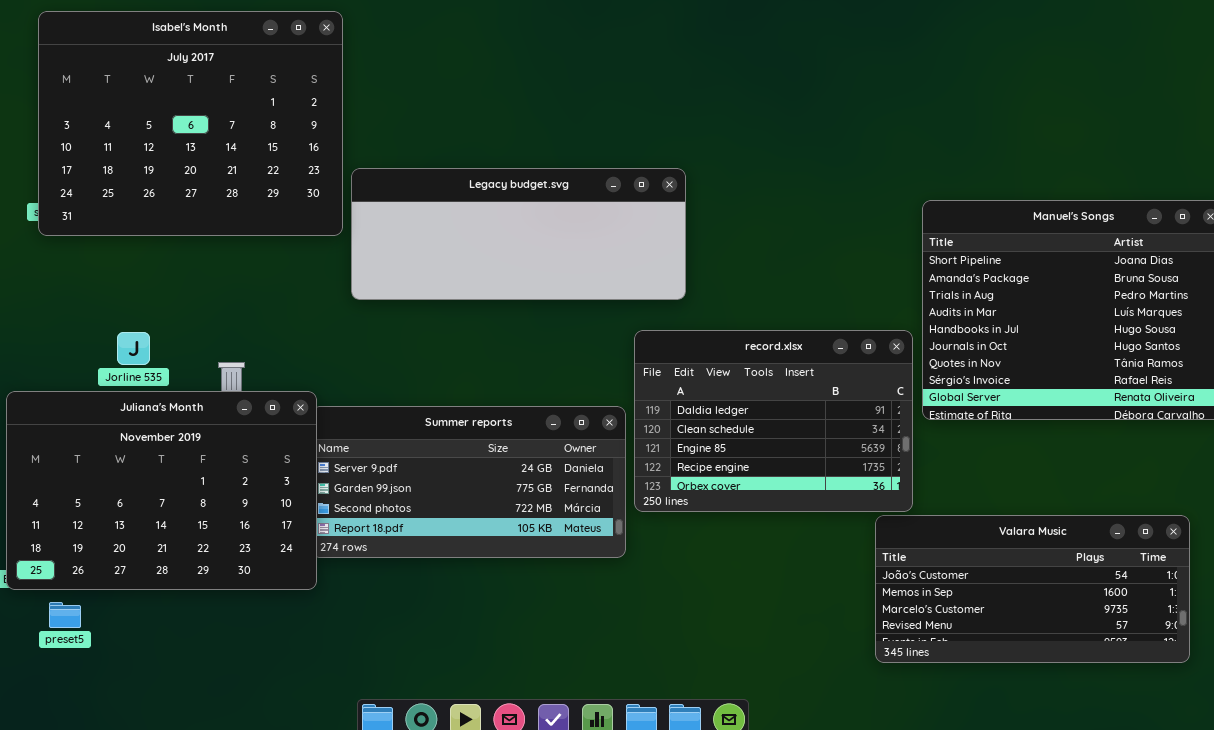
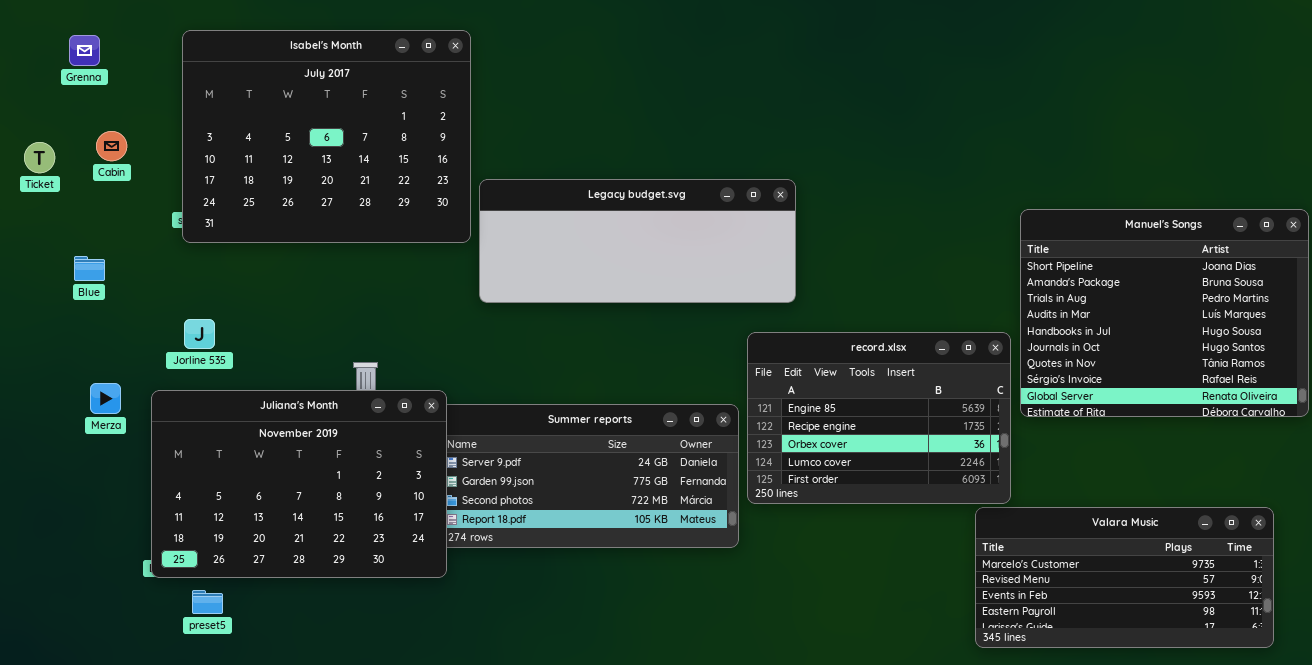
record.xlsx: [634,330,913,512] -> [747,332,1011,504], scrolled down 2 rows
Jorline 535: [117,332,150,365] -> [184,319,215,349], moved
Valara Music: [875,515,1190,663] -> [975,507,1274,648], scrolled down 2 rows

